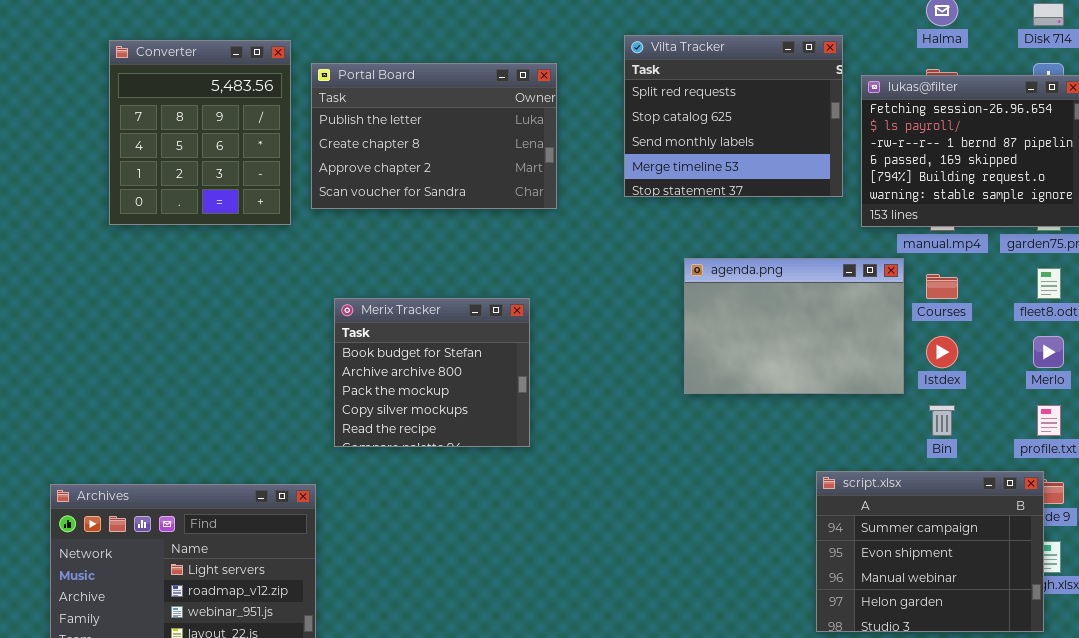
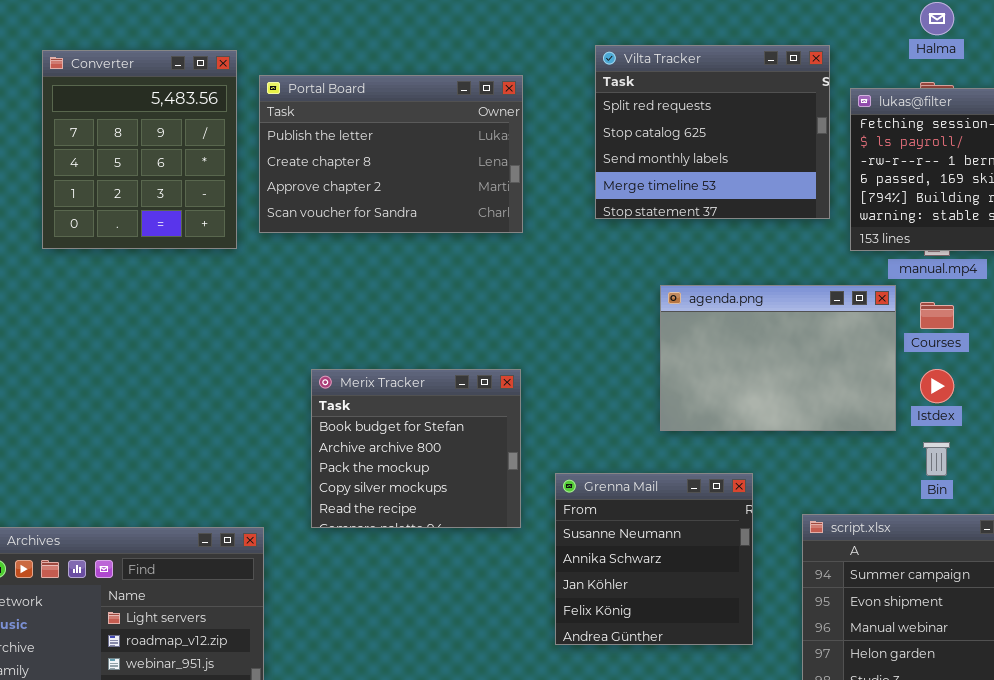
Merix Tracker: [334,298,530,447] -> [311,369,521,528], moved
Grenna Mail: none -> [555,473,753,645], opened

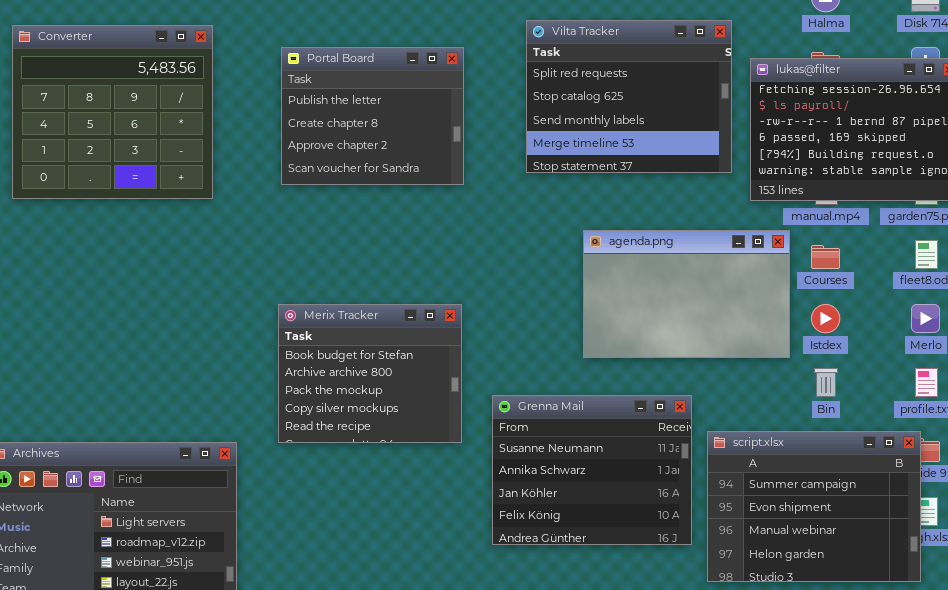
Converter: [42,50,237,249] -> [12,25,213,199], resized
Portal Board: [259,75,523,233] -> [281,47,464,185], resized
Grenna Mail: [555,473,753,645] -> [492,395,692,545], resized

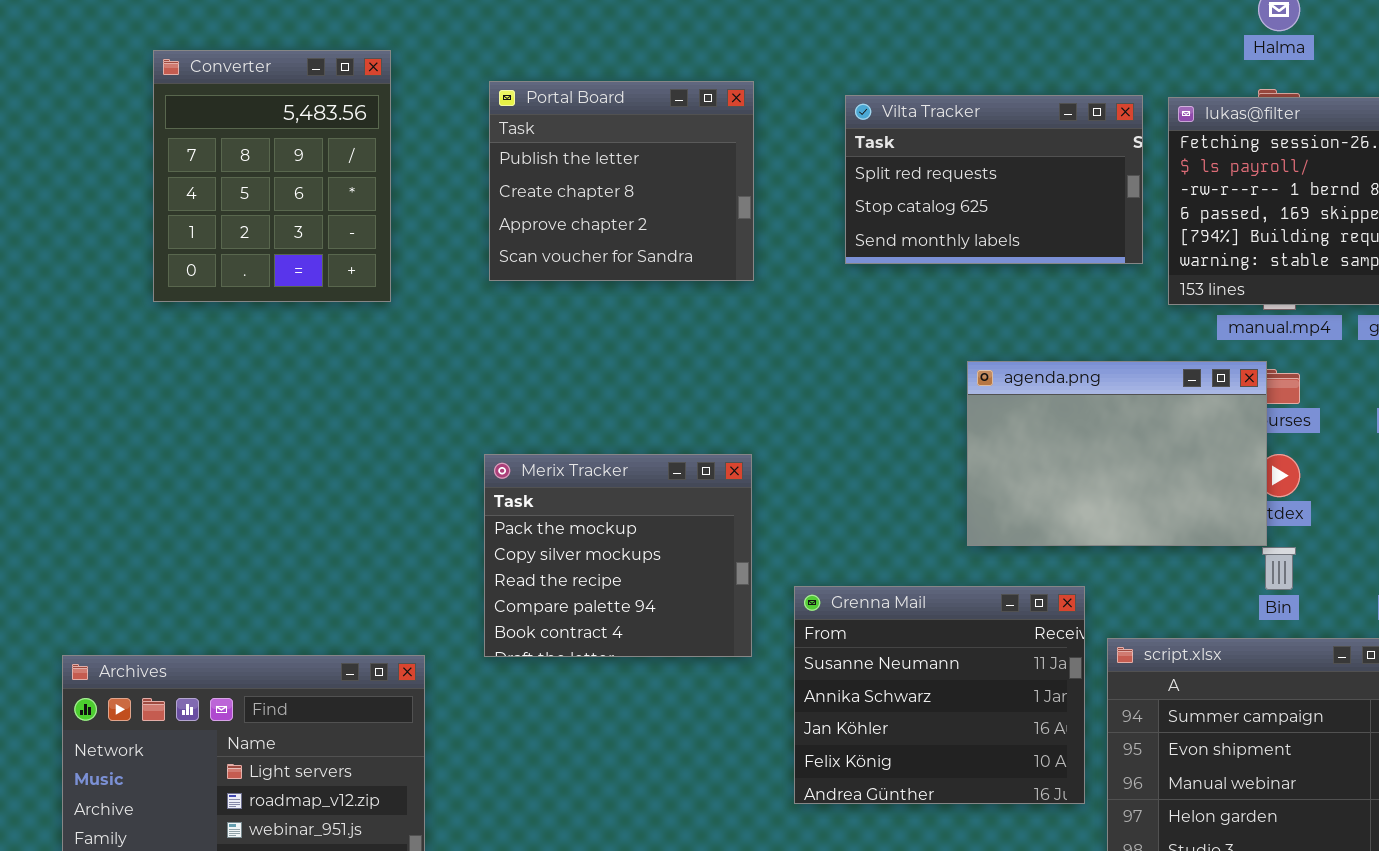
Vilta Tracker: [526,20,732,173] -> [845,95,1143,264], resized
Converter: [12,25,213,199] -> [153,50,391,302], resized
agenda.png: [583,230,790,358] -> [967,361,1267,546], moved
Merix Tracker: [278,304,462,443] -> [484,454,752,657], scrolled down 2 rows

